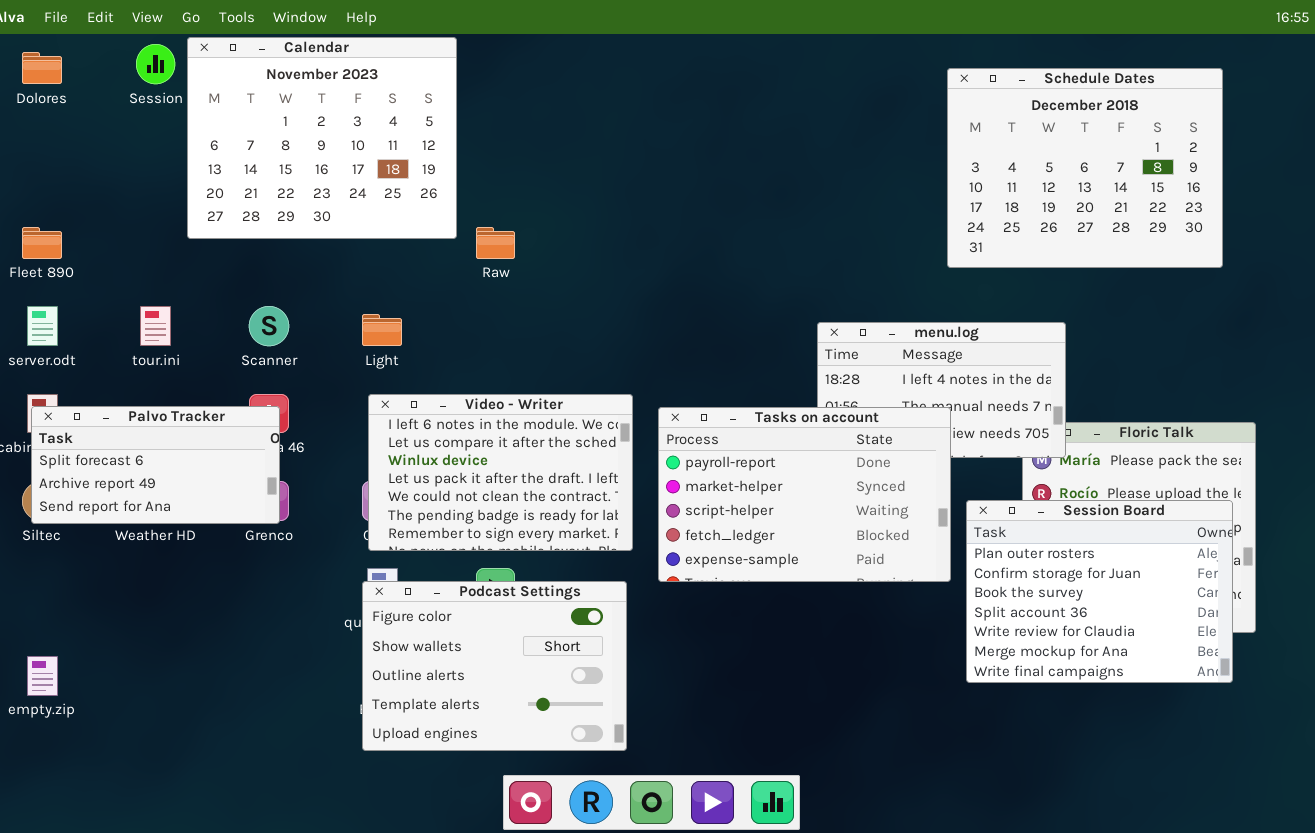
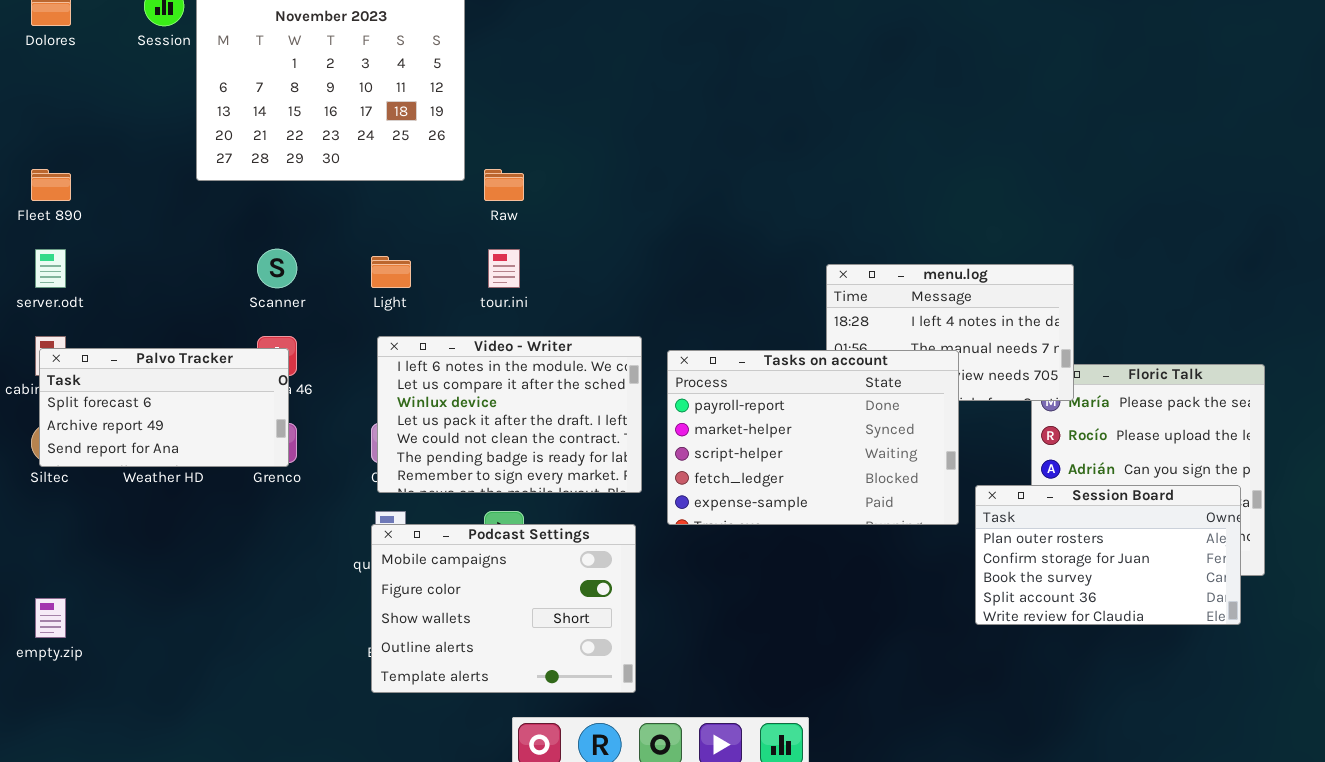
Schedule Dates: [947,68,1223,268] -> none, closed
tour.ini: [140,306,171,346] -> [488,249,520,288], moved
Session Board: [966,500,1233,683] -> [975,485,1241,625], resized
Podcast Settings: [362,581,627,751] -> [371,524,636,693], scrolled up 1 row

